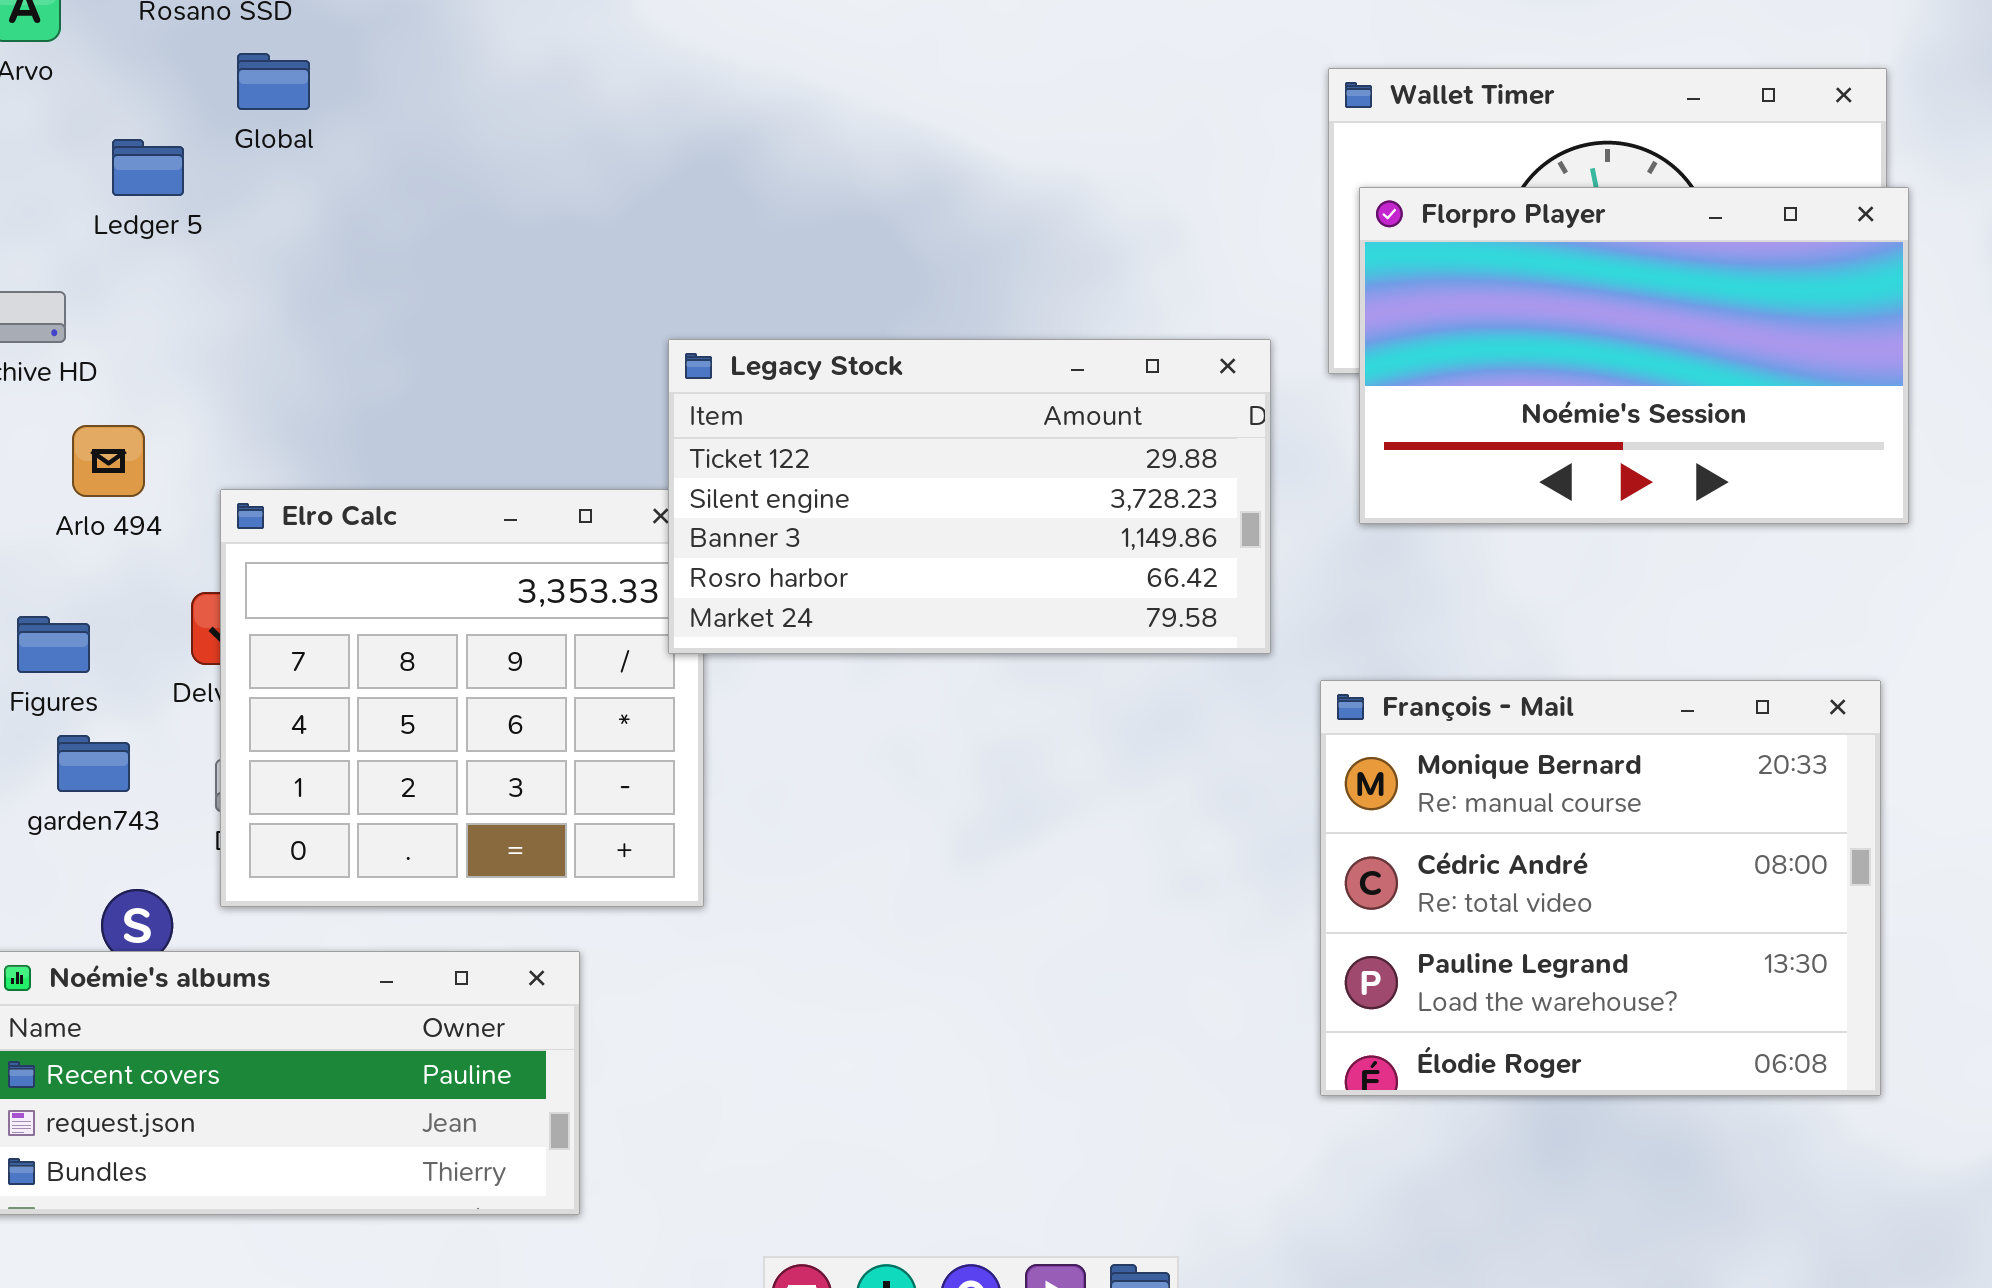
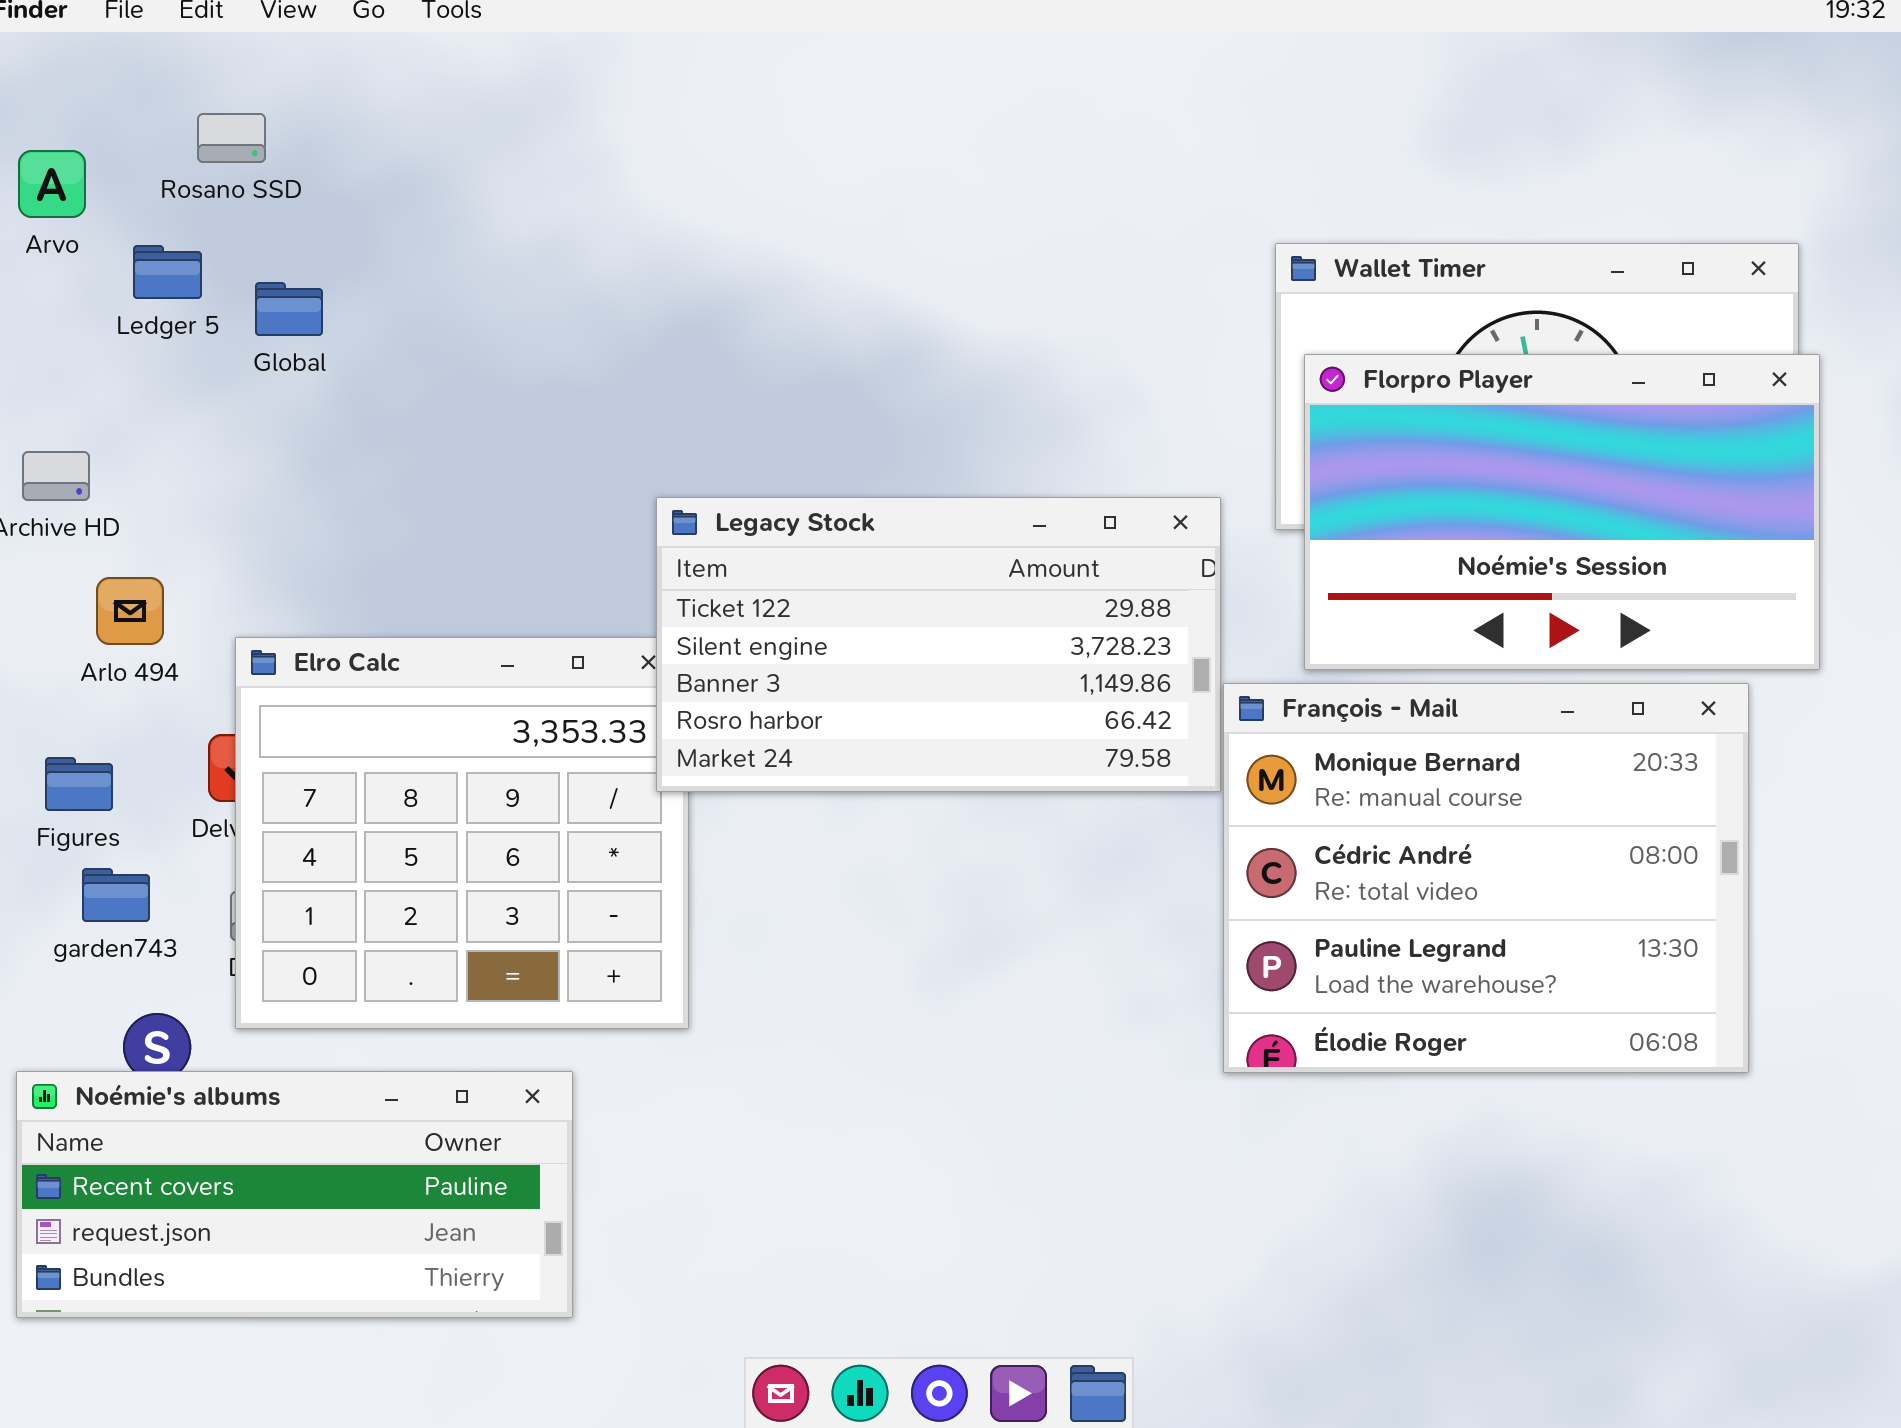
Global: [237,53,310,110] -> [255,282,323,336], moved
Ledger 5: [112,139,184,196] -> [133,245,202,299], moved
François - Mail: [1320,680,1881,1096] -> [1223,683,1749,1073], moved

